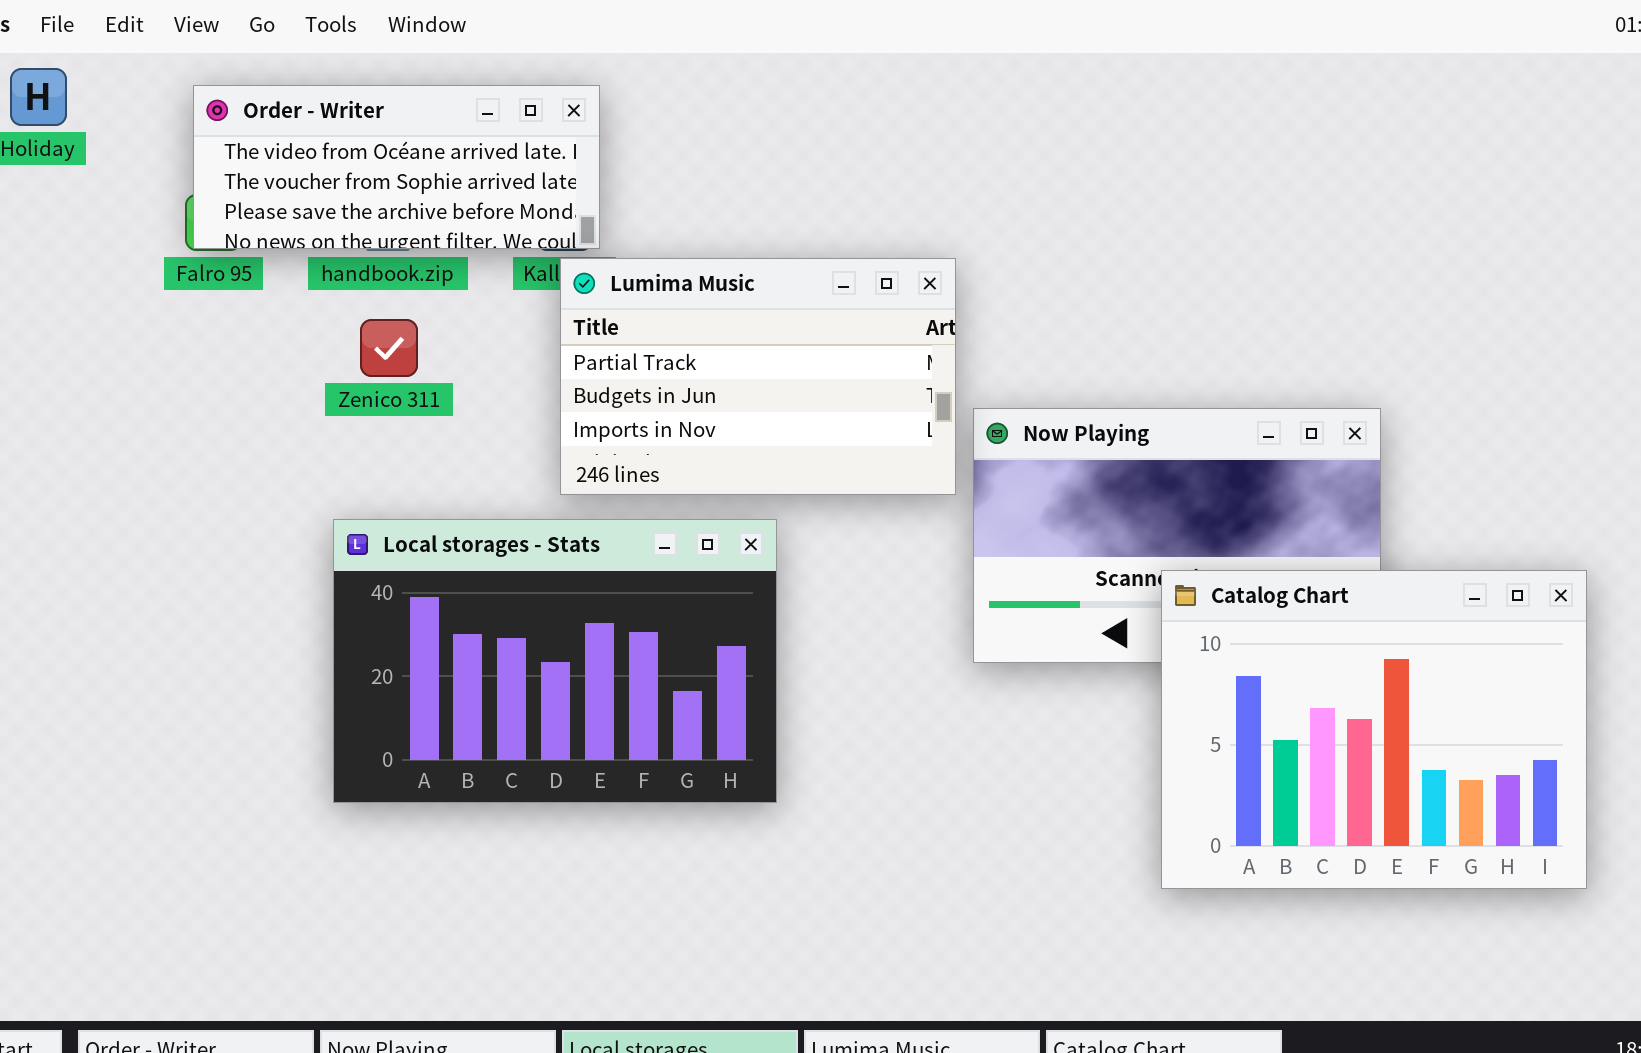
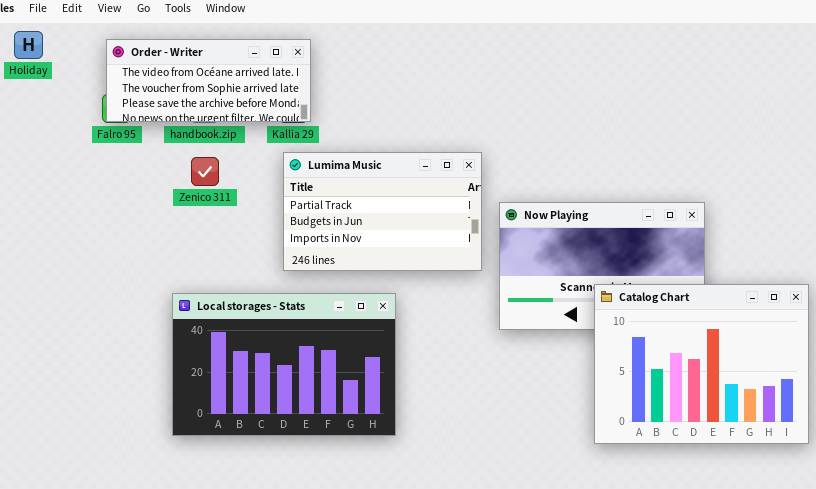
Lumima Music: [560,258,956,495] -> [283,152,482,271], moved
Local storages - Stats: [333,519,777,803] -> [172,293,396,436], moved

